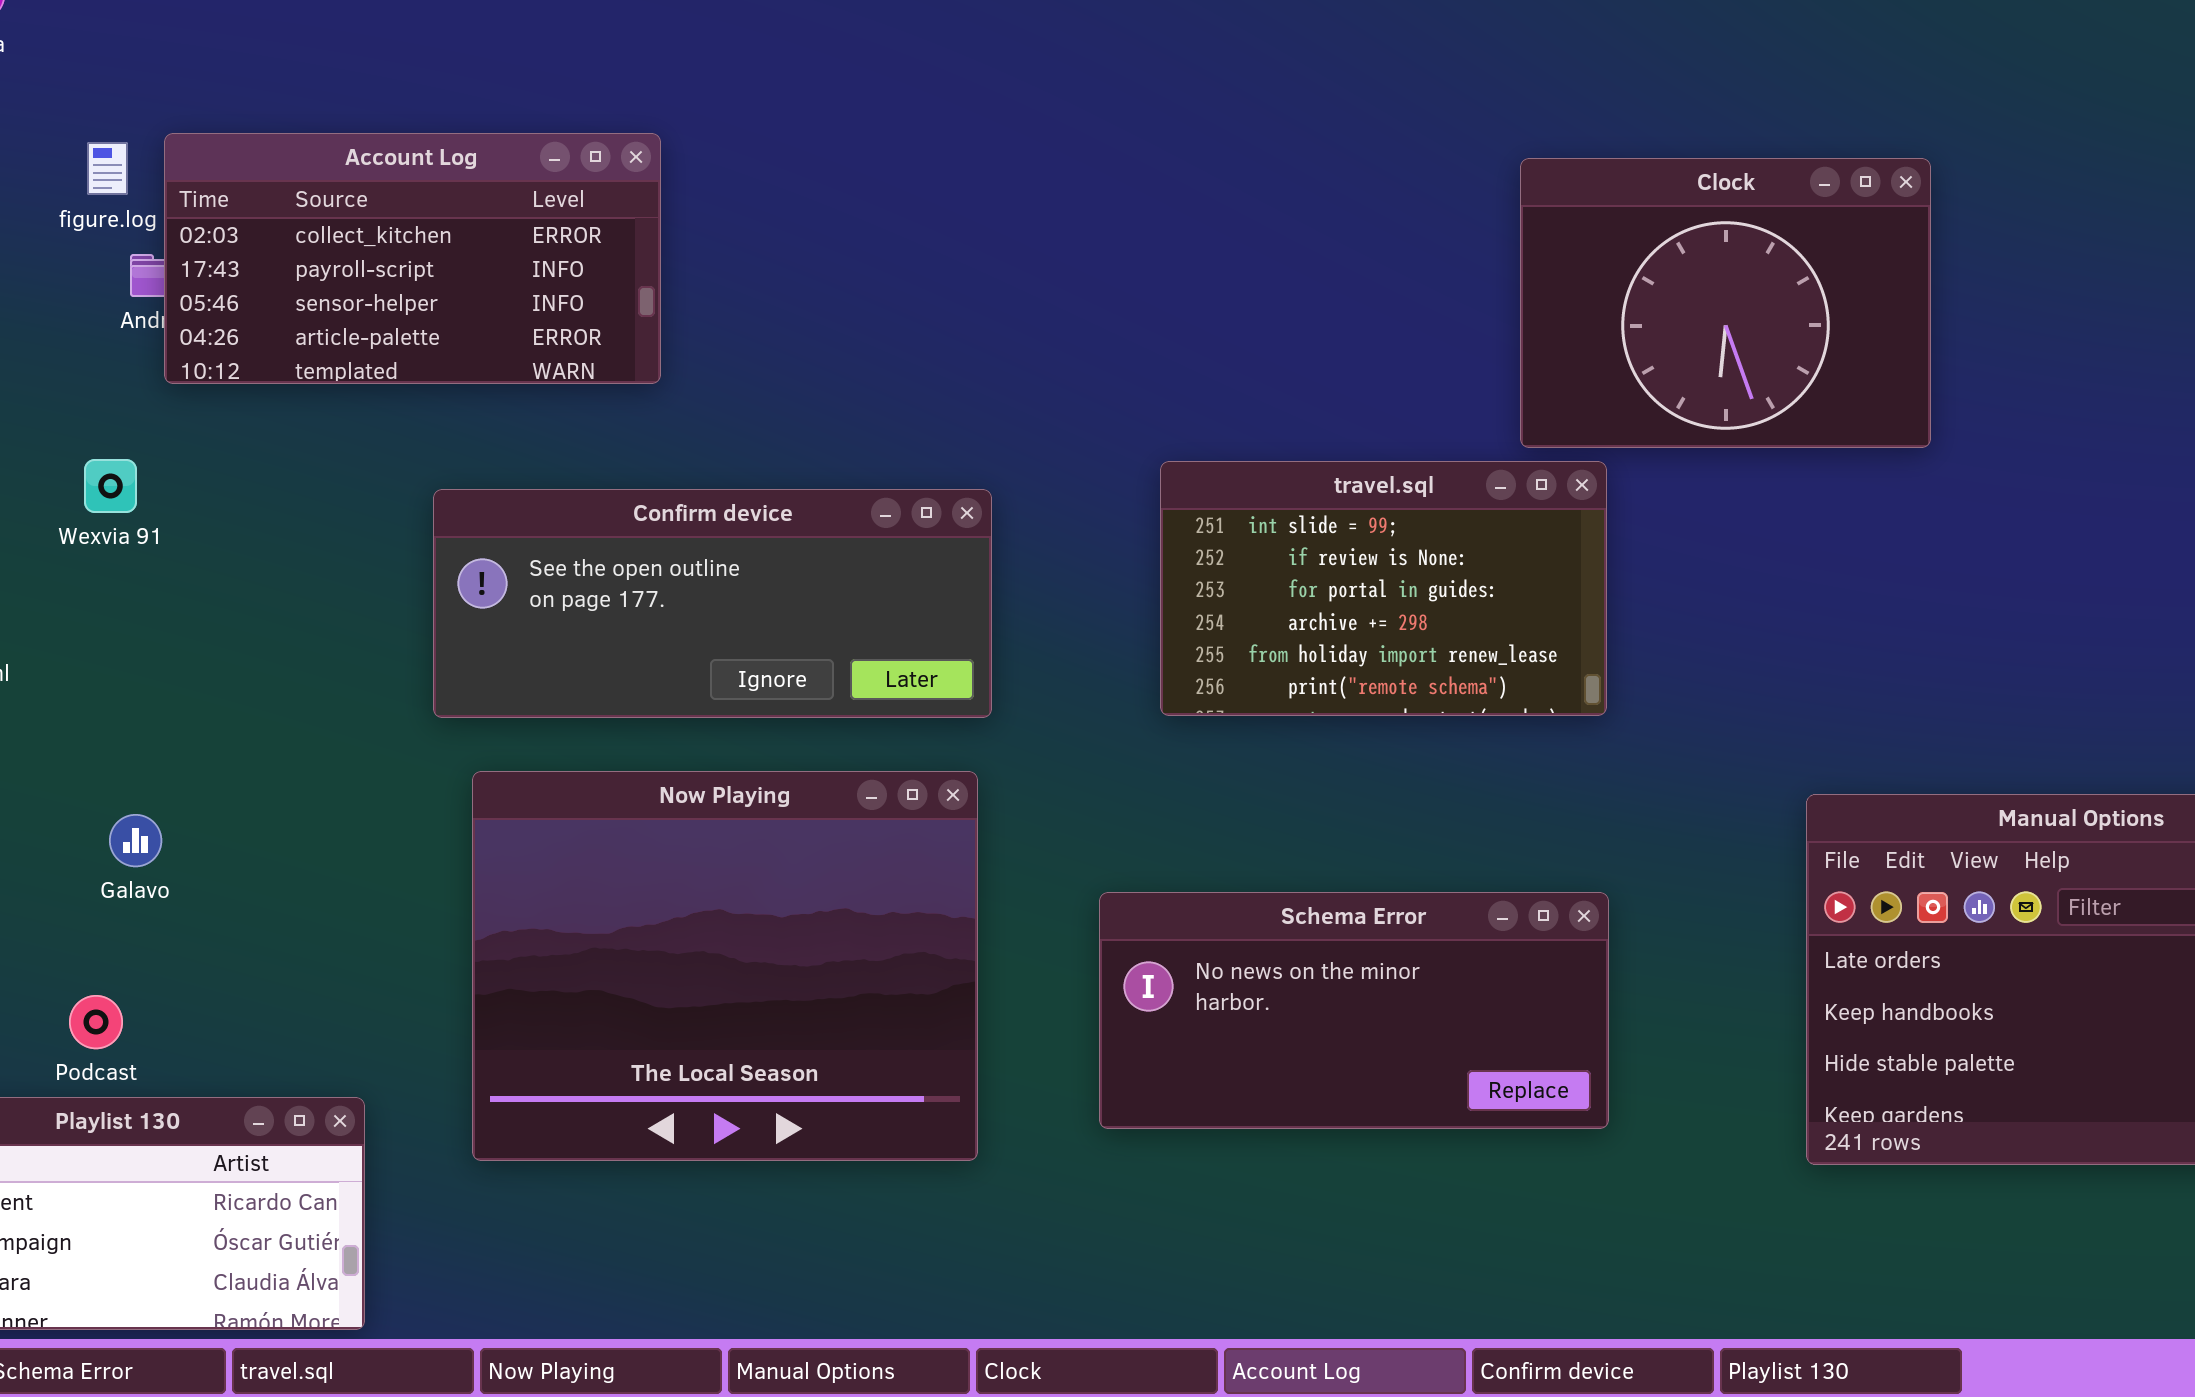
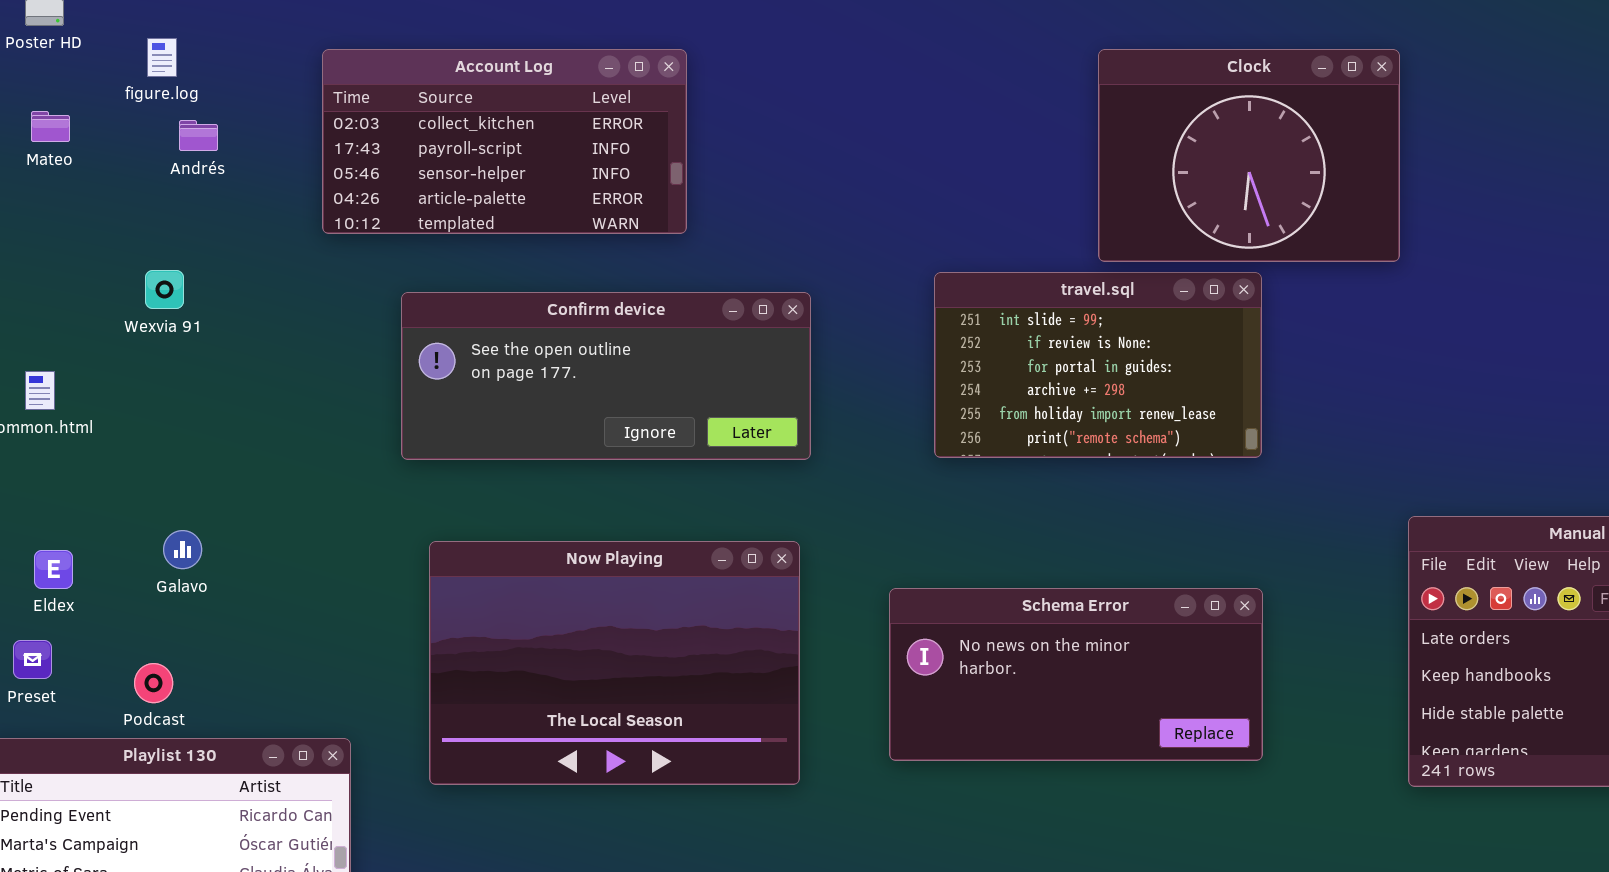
Account Log: [164,133,661,384] -> [322,49,687,234], moved
Clock: [1520,158,1931,448] -> [1098,49,1400,262], moved
Now Playing: [472,771,978,1161] -> [429,541,800,785], resized

